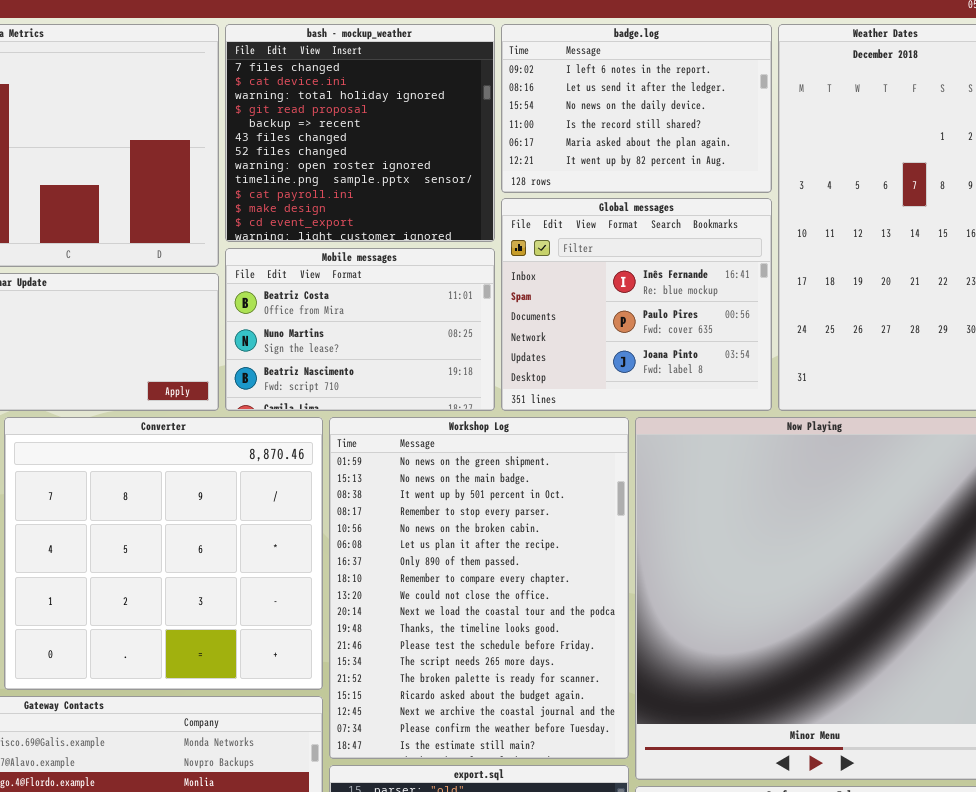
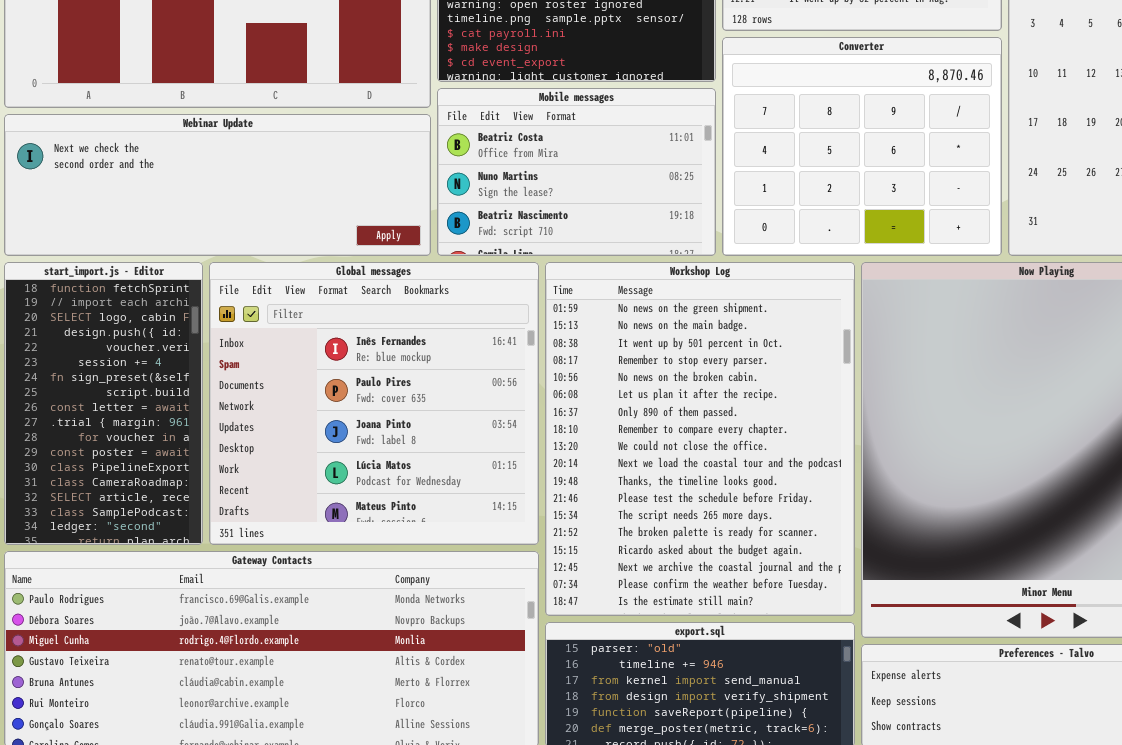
Global messages: [501,198,772,411] -> [209,262,539,545], moved, resized
Converter: [4,417,323,690] -> [722,37,1002,256], moved, resized

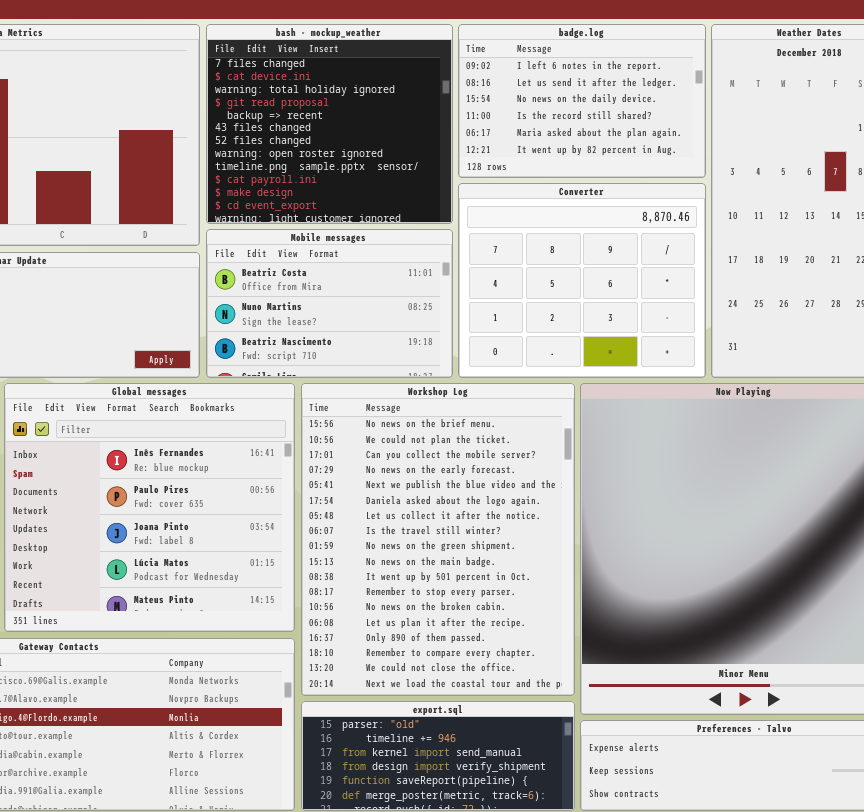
Workshop Log: [545,262,855,616] -> [301,383,575,696], scrolled up 8 rows

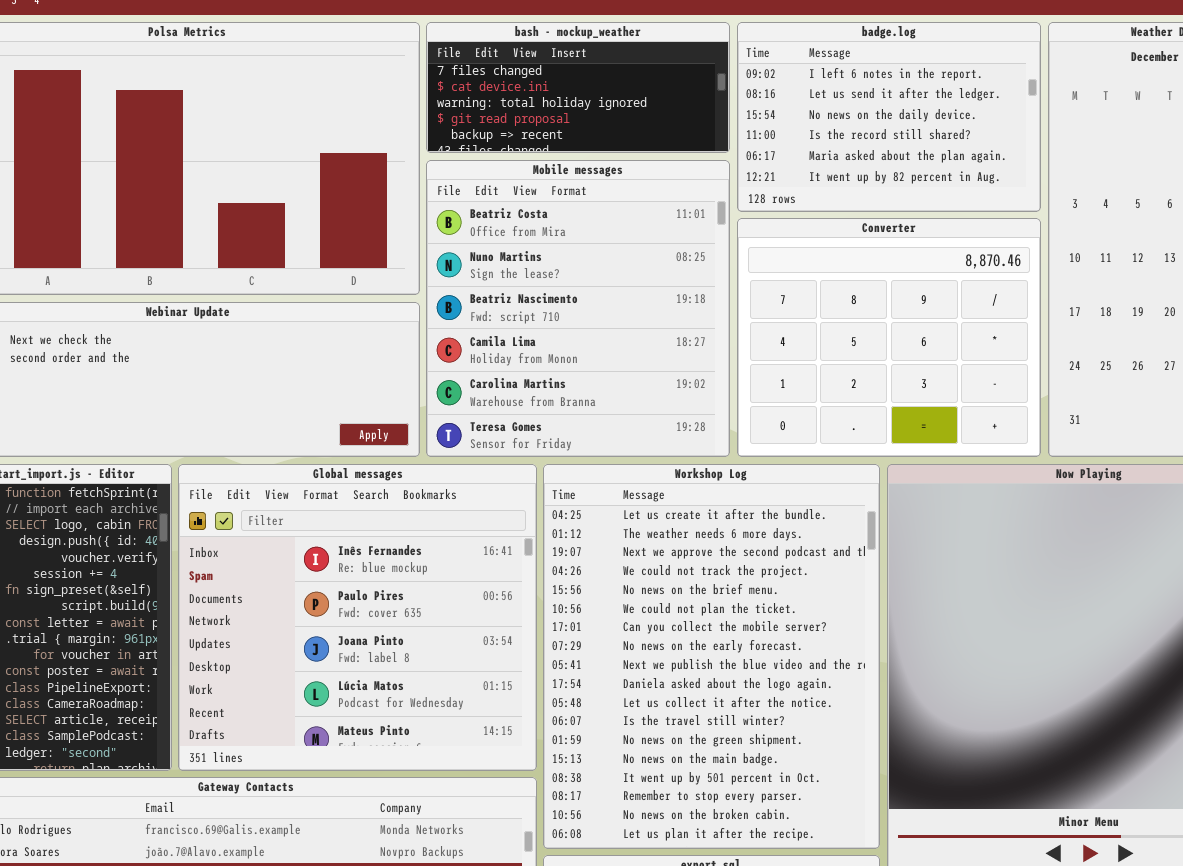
bash - mockup_weather: [206,24,453,224] -> [426,22,730,153], resized
Mobile messages: [206,229,453,378] -> [426,160,730,457], resized
Workshop Log: [301,383,575,696] -> [543,464,880,849], scrolled up 4 rows

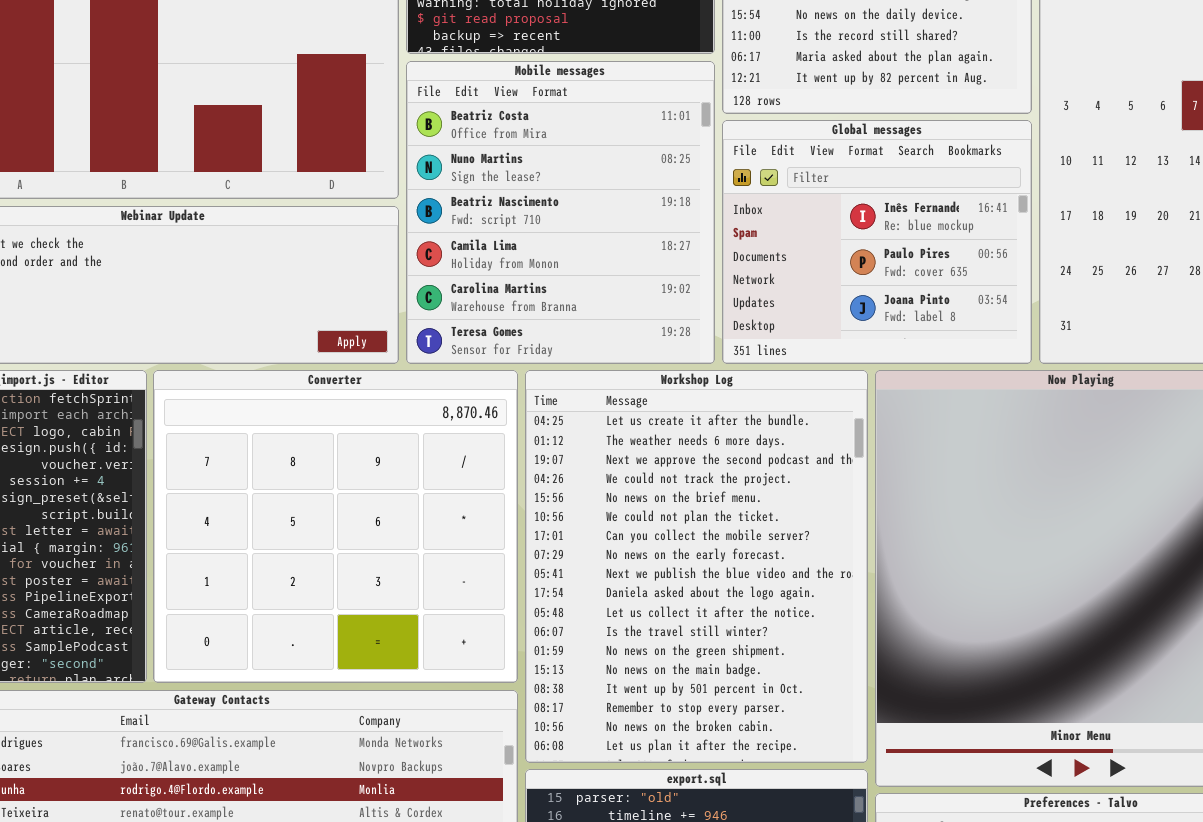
Converter: [737,218,1041,457] -> [153,370,518,683], moved, resized
Global messages: [178,464,537,771] -> [722,120,1032,364], moved, resized

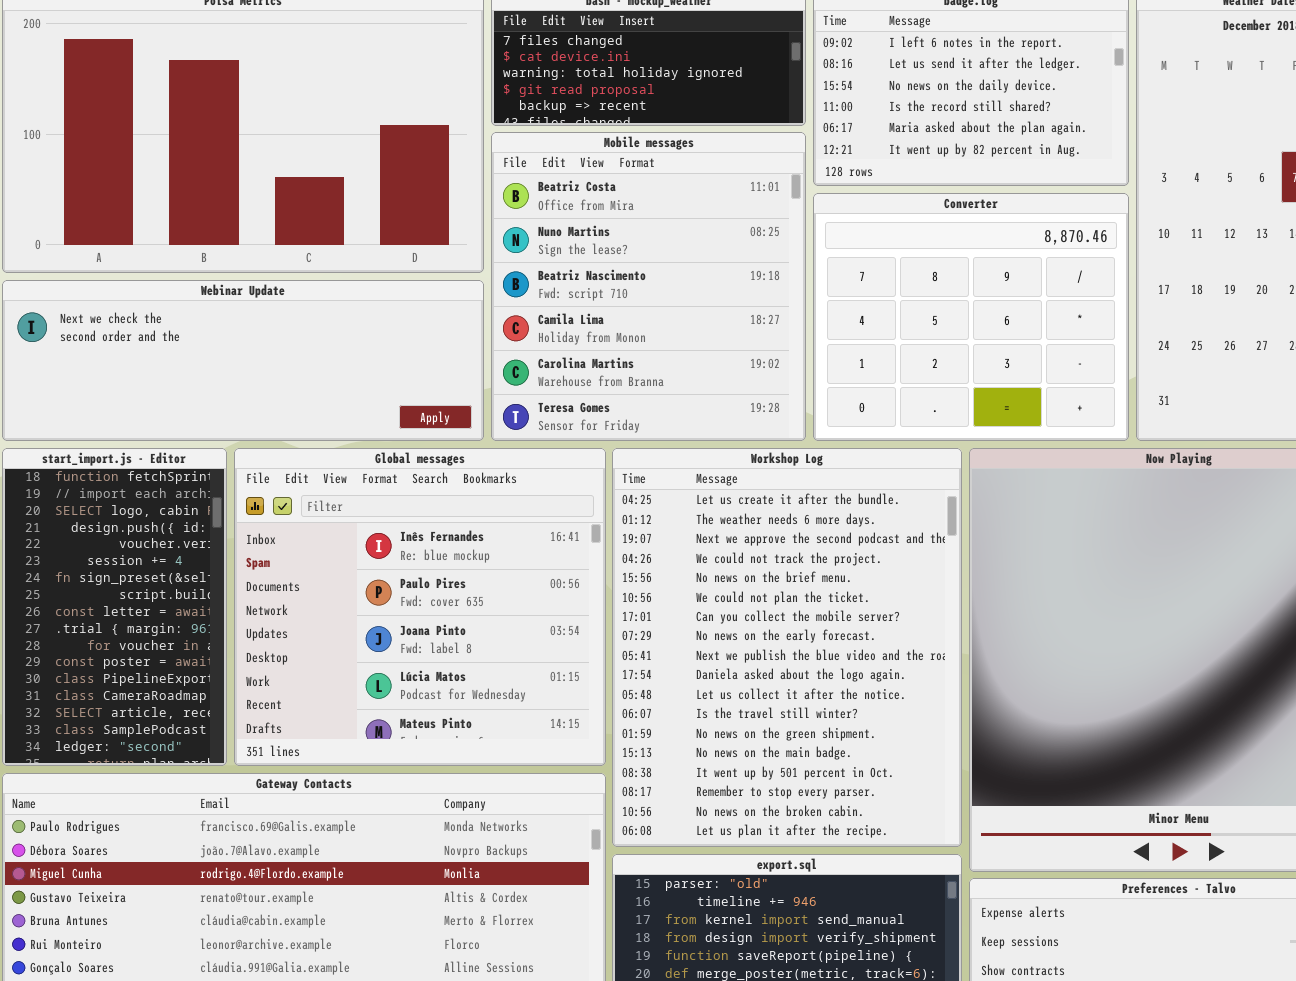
Global messages: [722,120,1032,364] -> [234,448,606,766], moved, resized
Converter: [153,370,518,683] -> [813,193,1129,441], moved, resized

